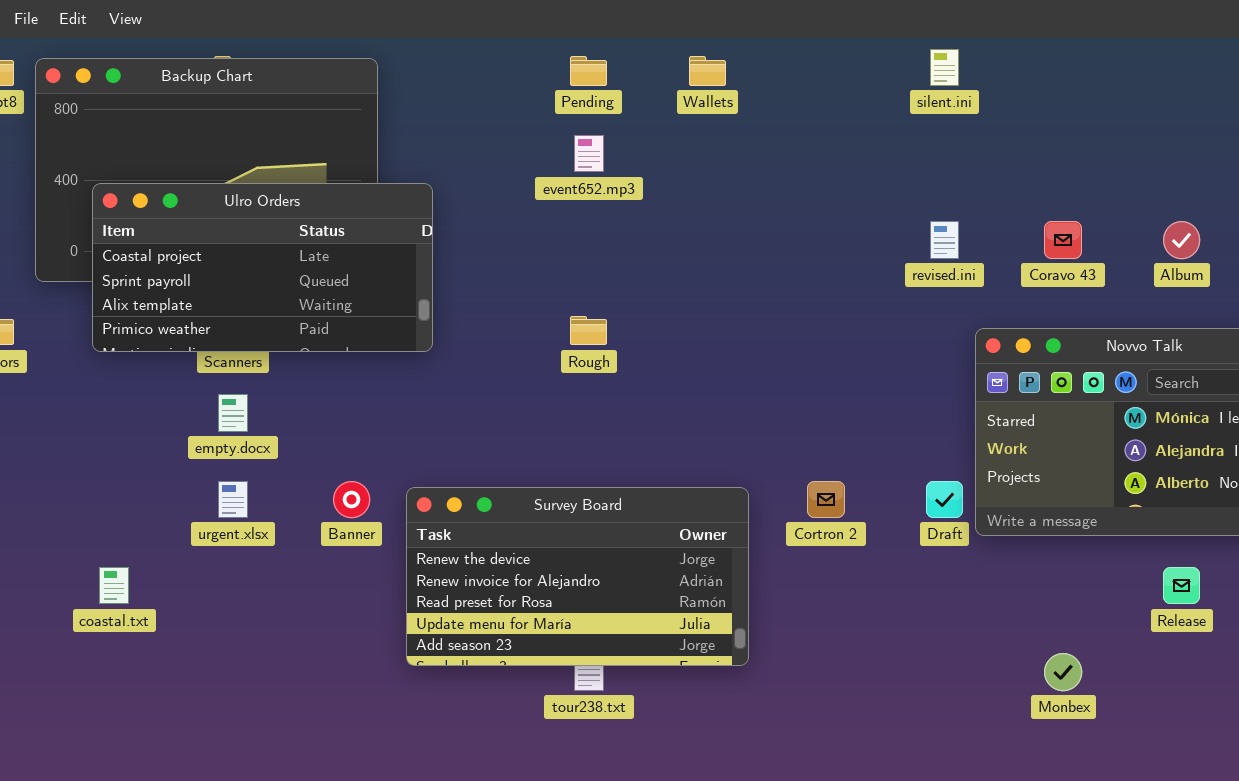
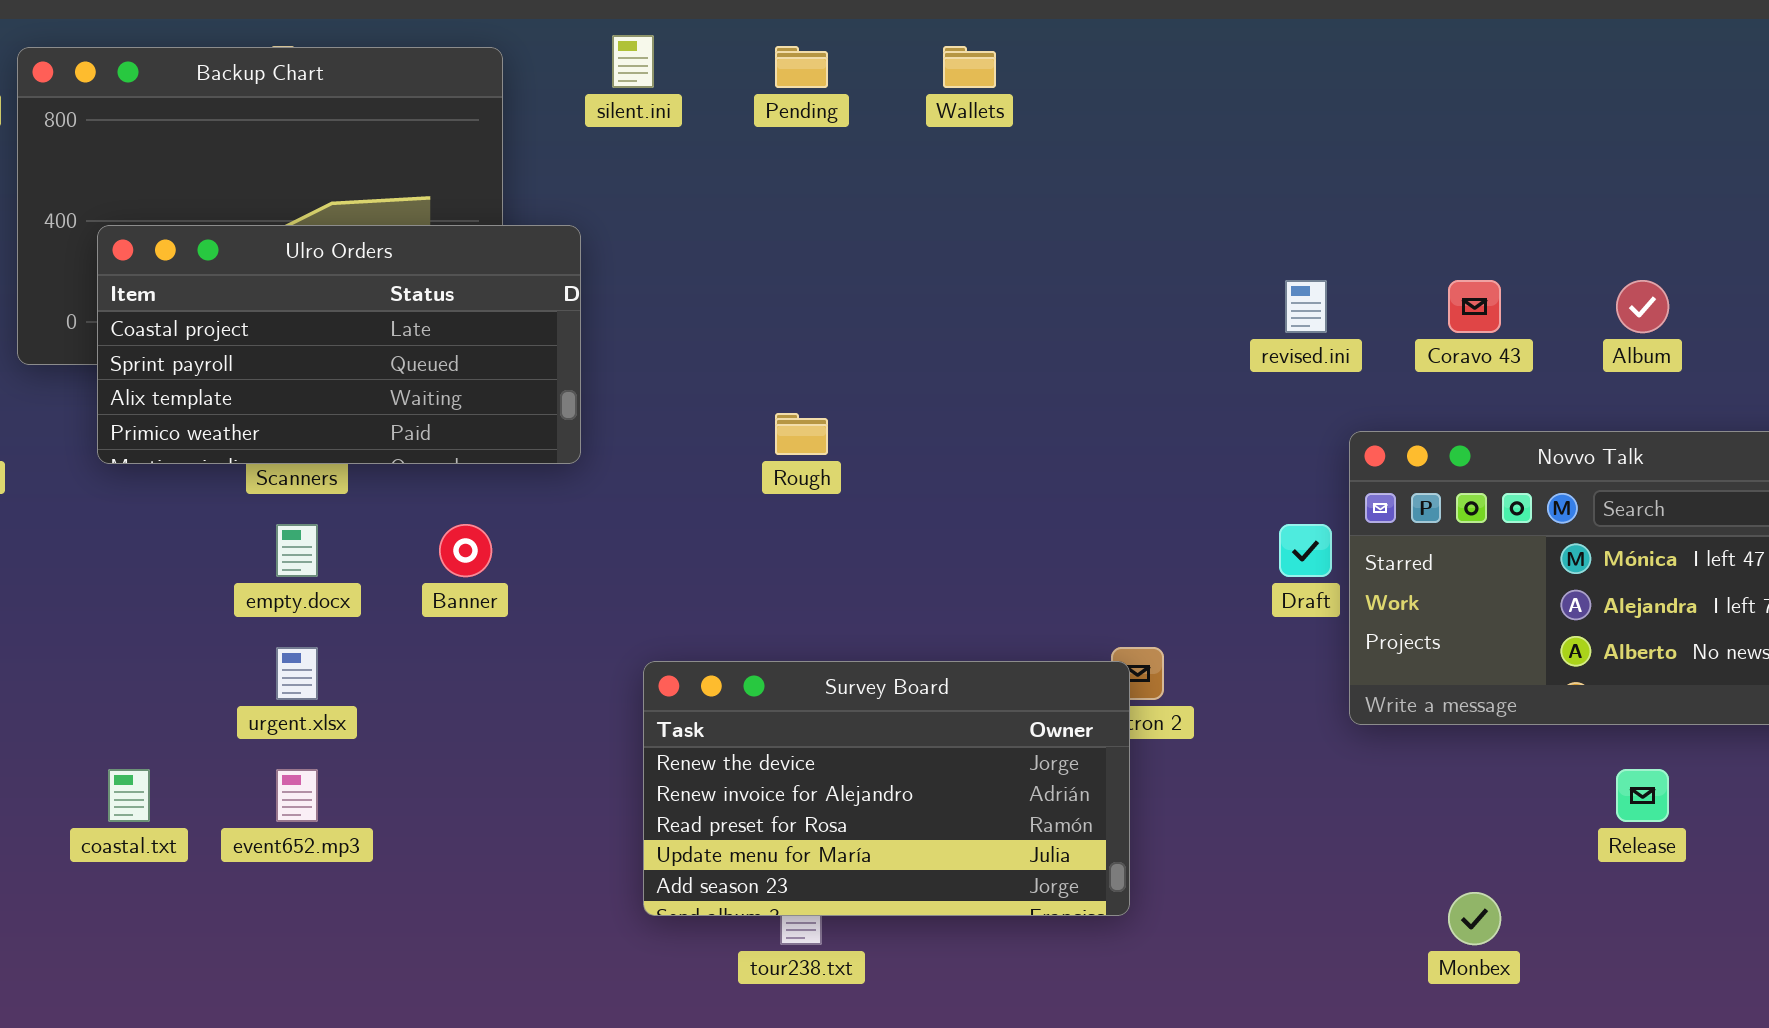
silent.ini: [930,49,959,86] -> [612,35,654,88], moved
event652.mp3: [574,135,604,172] -> [276,769,318,822], moved
Banner: [333,481,370,518] -> [439,524,492,577], moved
Draft: [926,481,963,518] -> [1279,524,1332,577], moved
Survey Board: [406,487,749,666] -> [643,661,1130,916], moved

